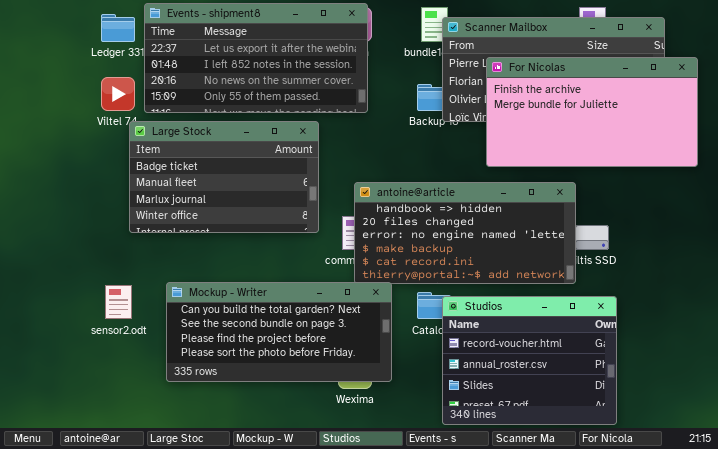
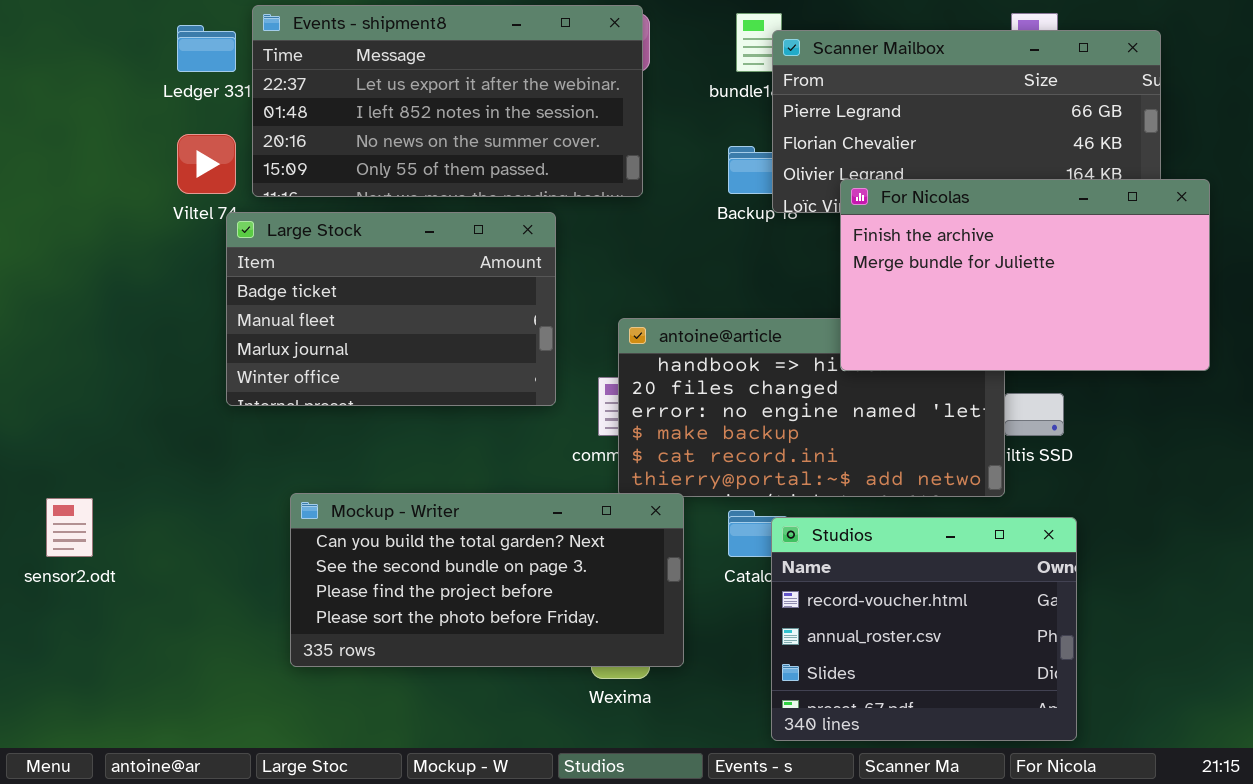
For Nicolas: [486,57,698,167] -> [840,179,1210,371], moved
sensor2.odt: [105,285,132,319] -> [46,498,93,557], moved

